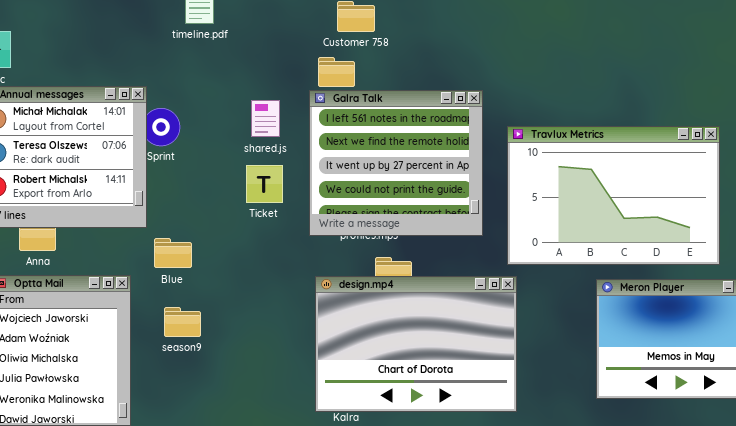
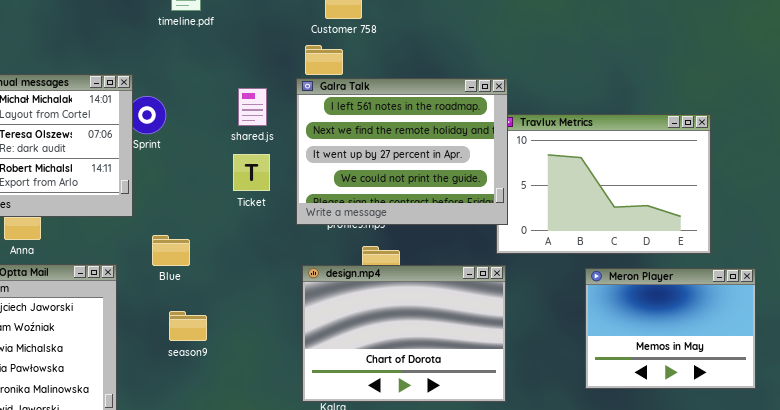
Galra Talk: [309,90,483,236] -> [296,78,508,225], resized
Blue: [154,238,192,268] -> [152,235,190,266], moved
season9: [164,307,201,337] -> [169,311,207,341], moved

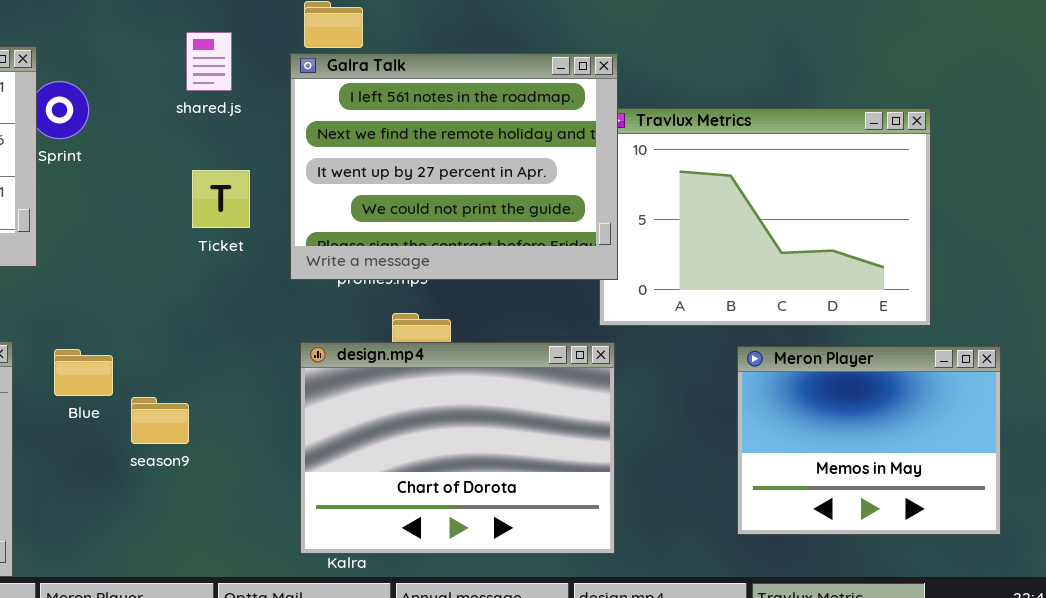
shared.js: [238,88,267,126] -> [186,32,232,91], moved
Blue: [152,235,190,266] -> [54,349,113,396], moved
season9: [169,311,207,341] -> [131,397,189,444], moved

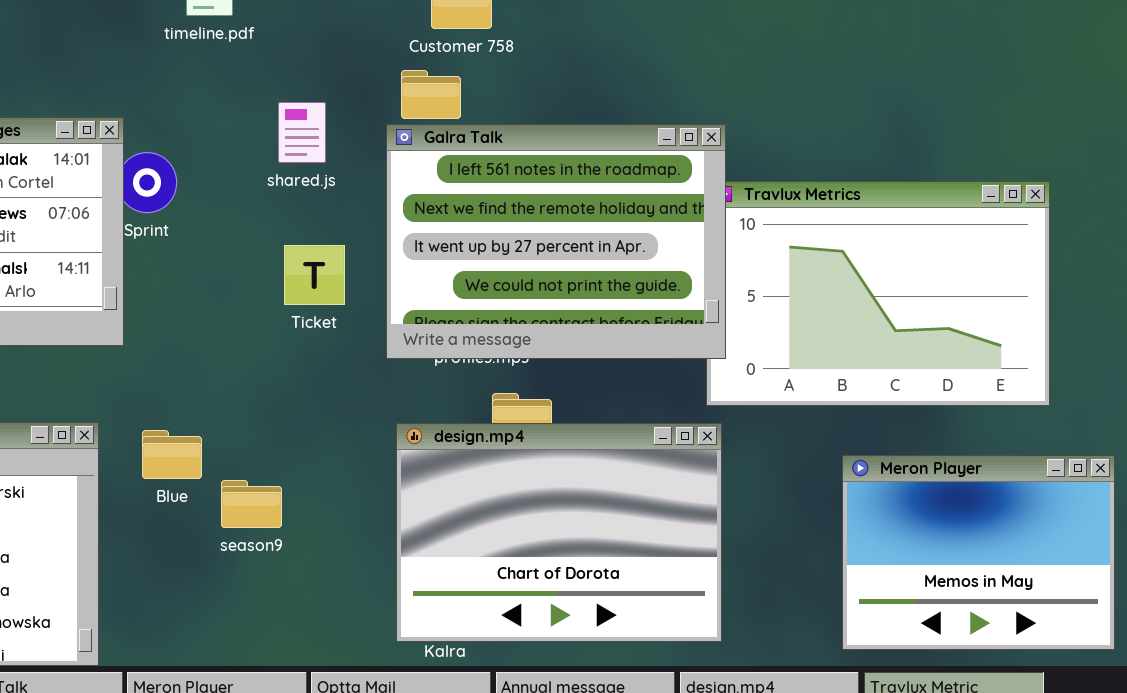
Meron Player: [737,346,1001,535] -> [842,455,1115,650], moved

